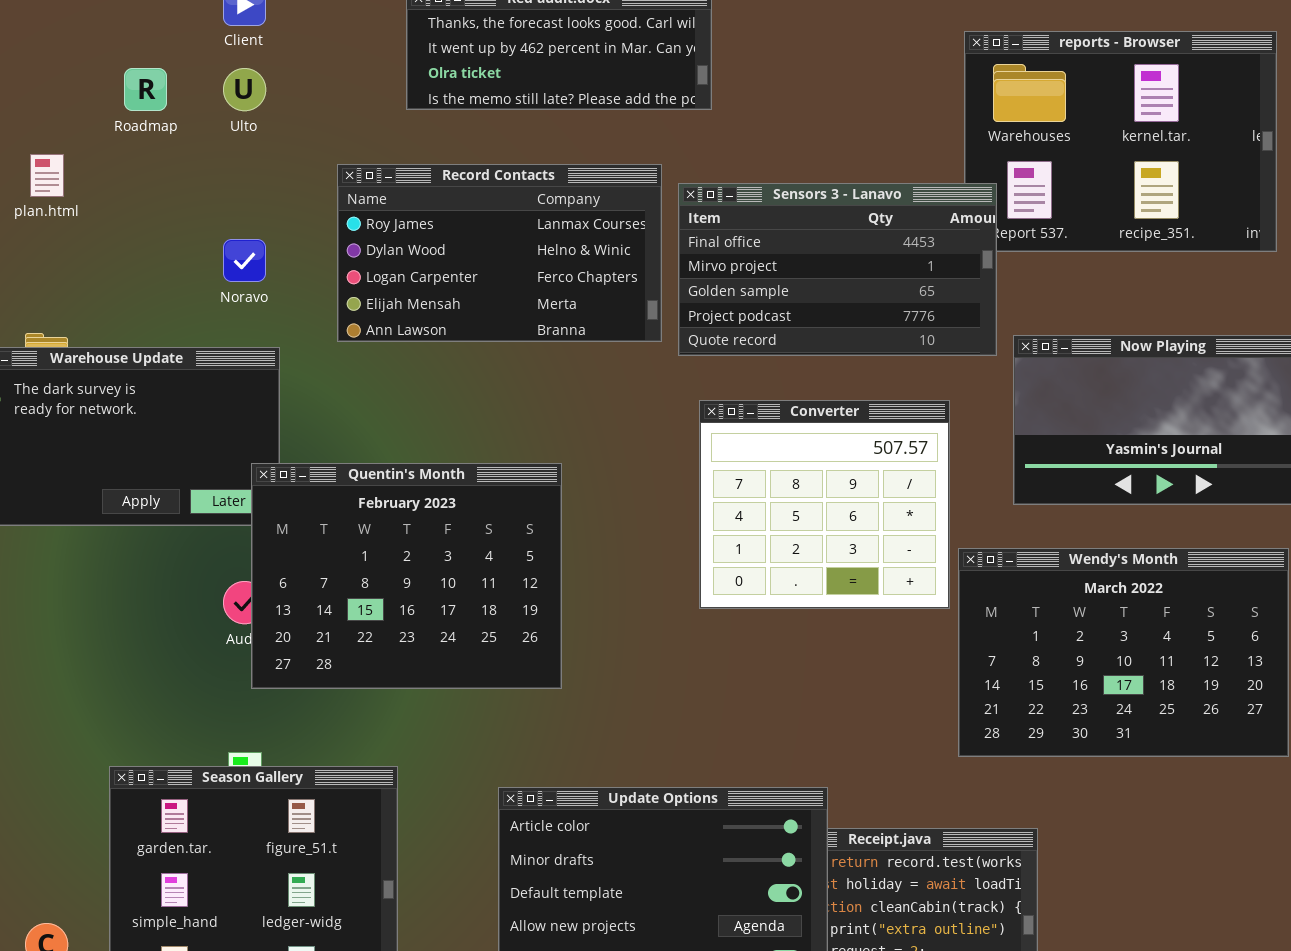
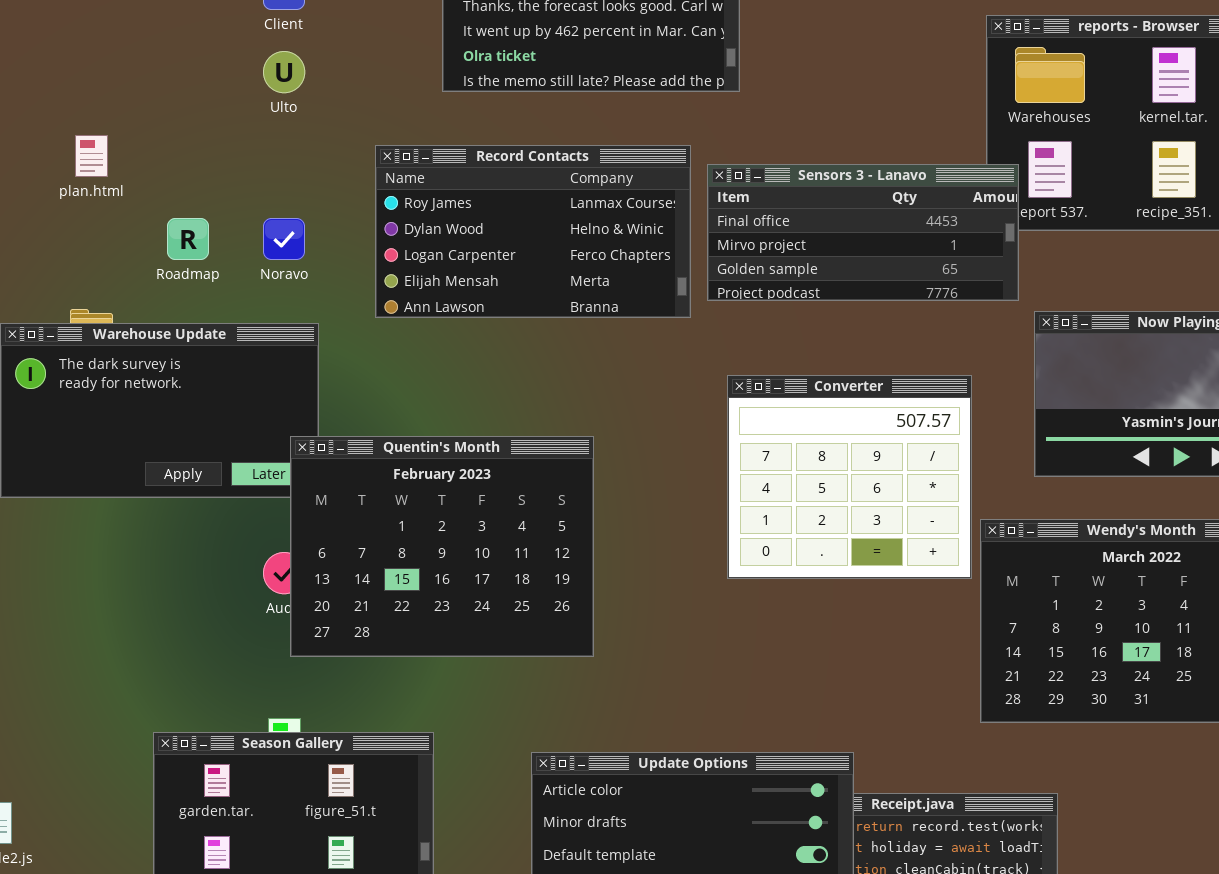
Roadmap: [124,68,167,111] -> [167,218,209,260], moved
Sensors 3 - Lanavo: [678,183,997,356] -> [707,164,1019,301], resized

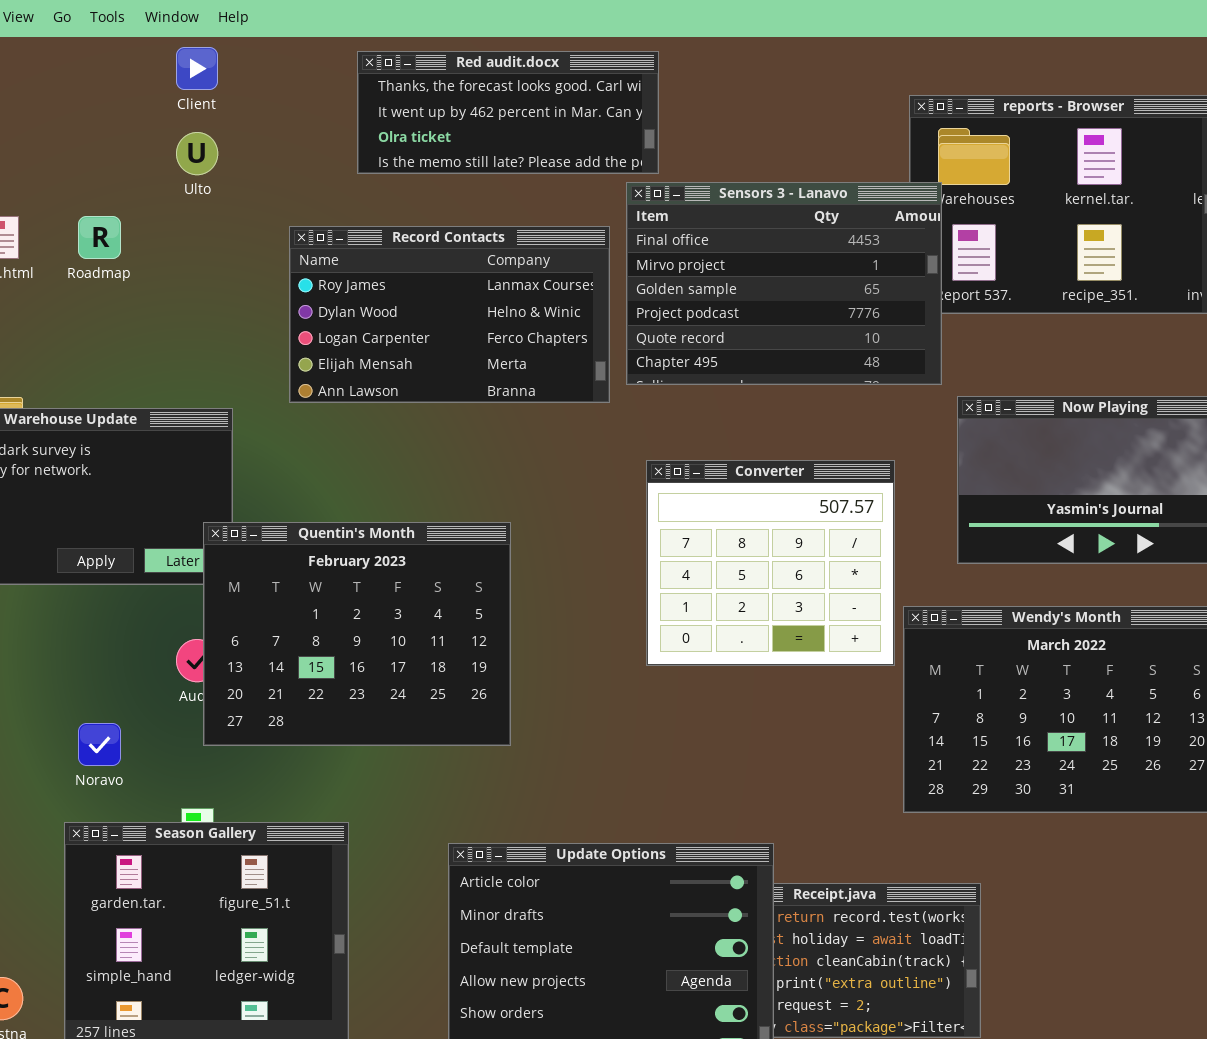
Sensors 3 - Lanavo: [707,164,1019,301] -> [626,182,942,385], resized
Roadmap: [167,218,209,260] -> [78,216,121,259], moved
Noravo: [263,218,305,260] -> [78,723,121,766], moved

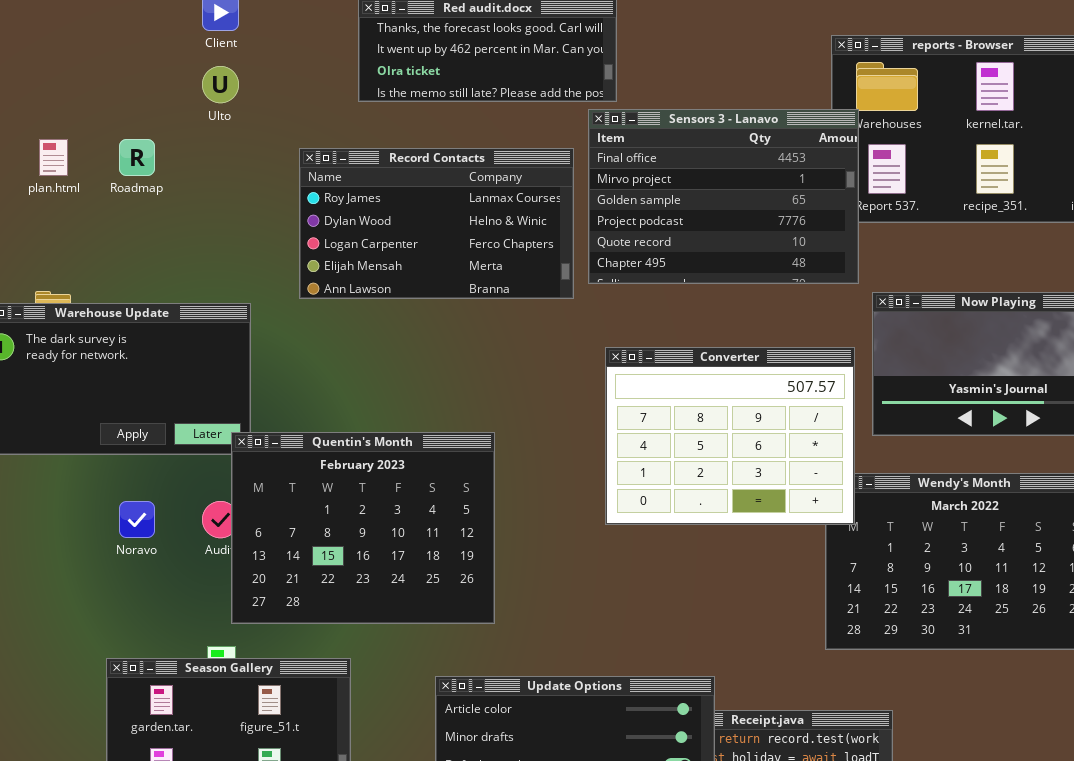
Converter: [646,460,895,666] -> [605,347,855,525], resized
Quentin's Month: [203,522,511,746] -> [231,432,495,624], moved
Noravo: [78,723,121,766] -> [119,501,155,538], moved

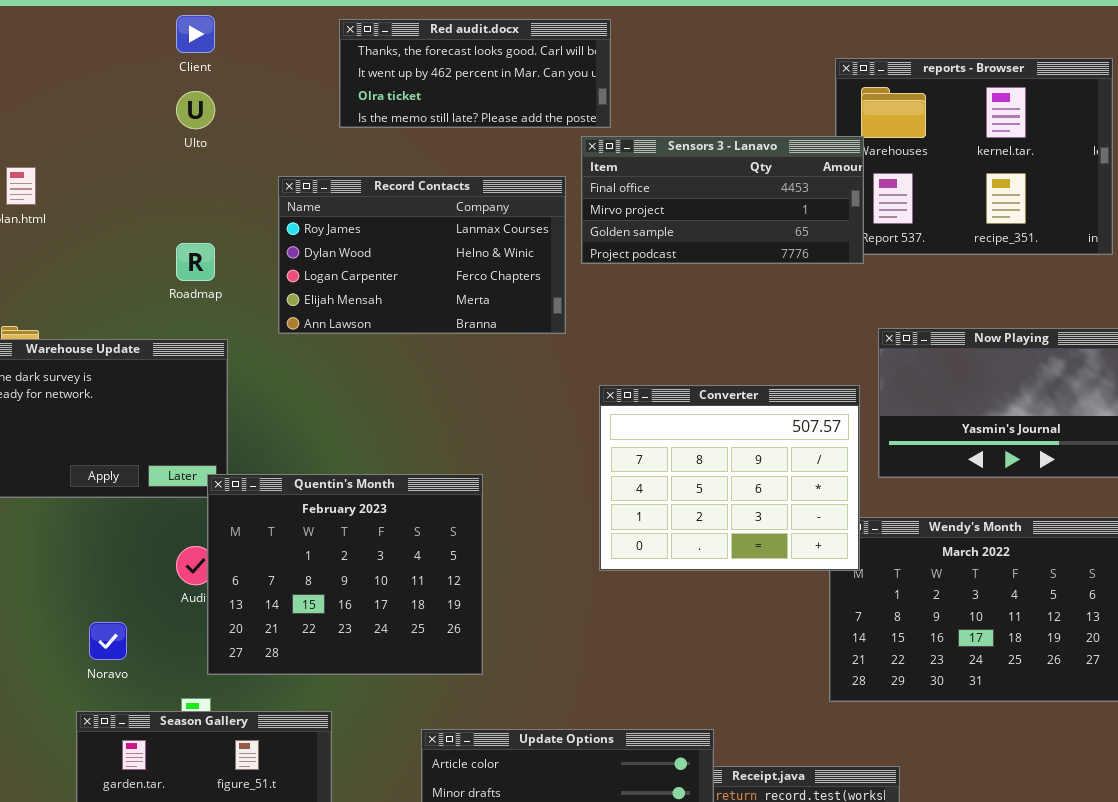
Sensors 3 - Lanavo: [588,109,859,284] -> [581,136,864,264], resized
Roadmap: [119,139,155,176] -> [176,243,215,281], moved
Noravo: [119,501,155,538] -> [89,622,127,660], moved

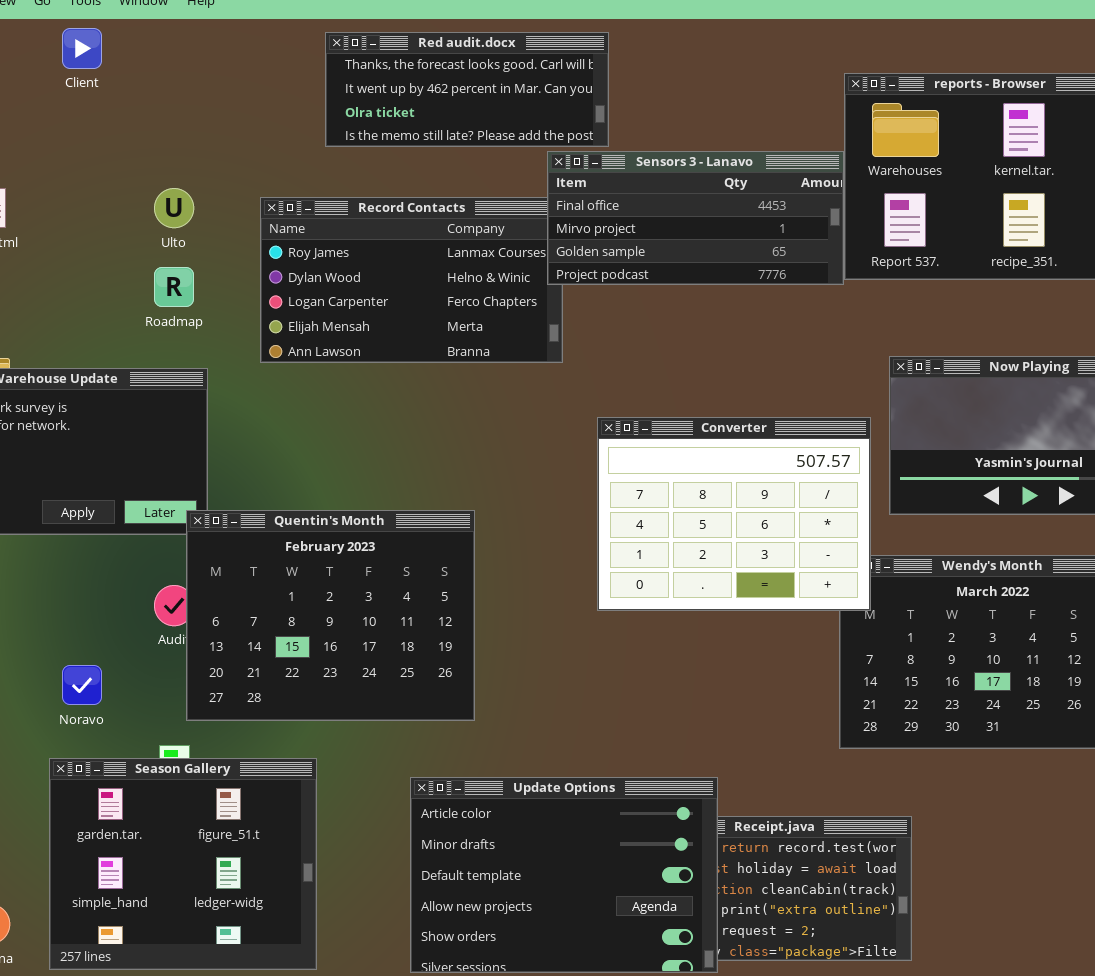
Client: [176,15,215,53] -> [62,28,102,69], moved
Ulto: [176,91,215,129] -> [154,188,194,228], moved
Sensors 3 - Lanavo: [581,136,864,264] -> [547,151,844,285], moved

